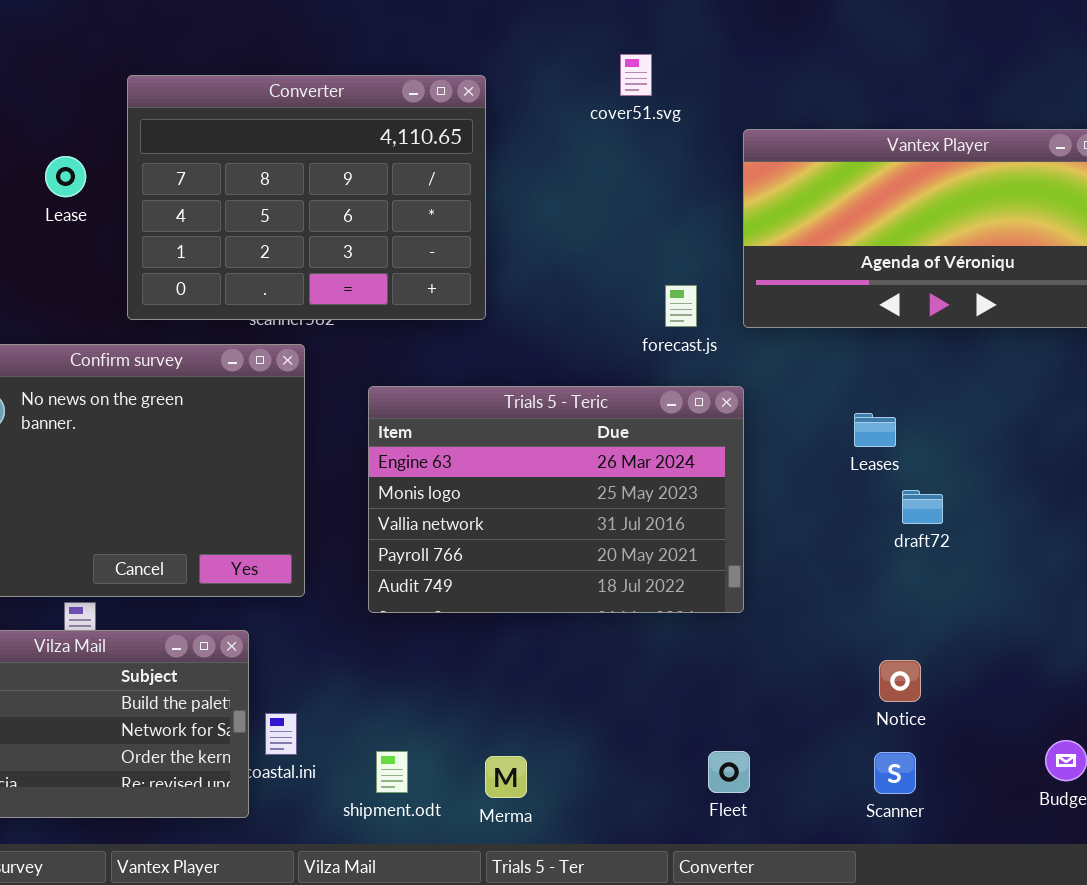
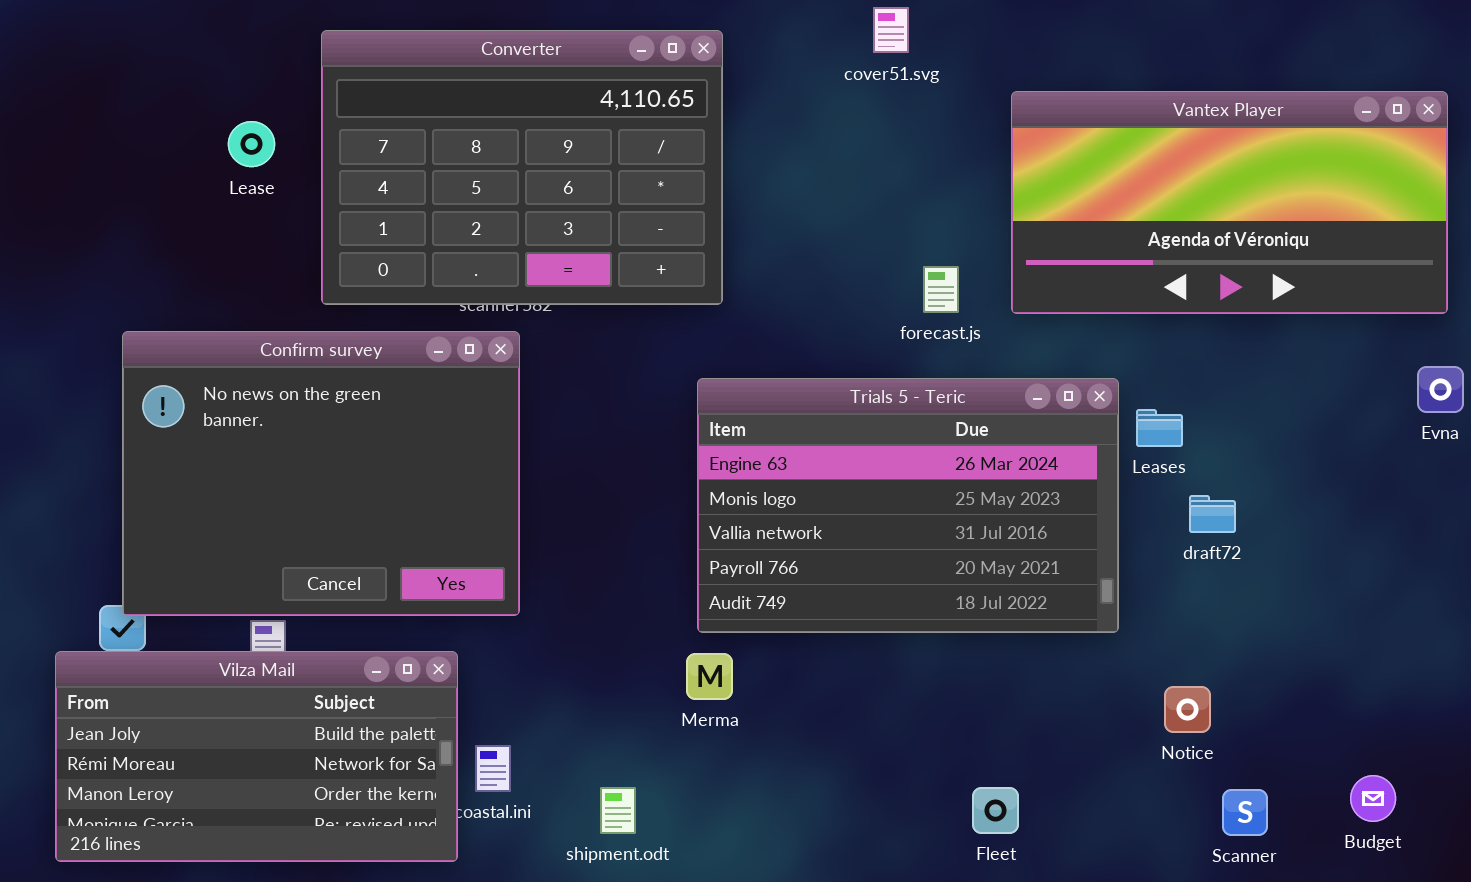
Trials 5 - Teric: [368,386,744,613] -> [697,378,1119,633], moved
Scanner: [874,752,916,794] -> [1222,789,1268,836], moved
Merma: [485,756,527,798] -> [686,653,733,700], moved

